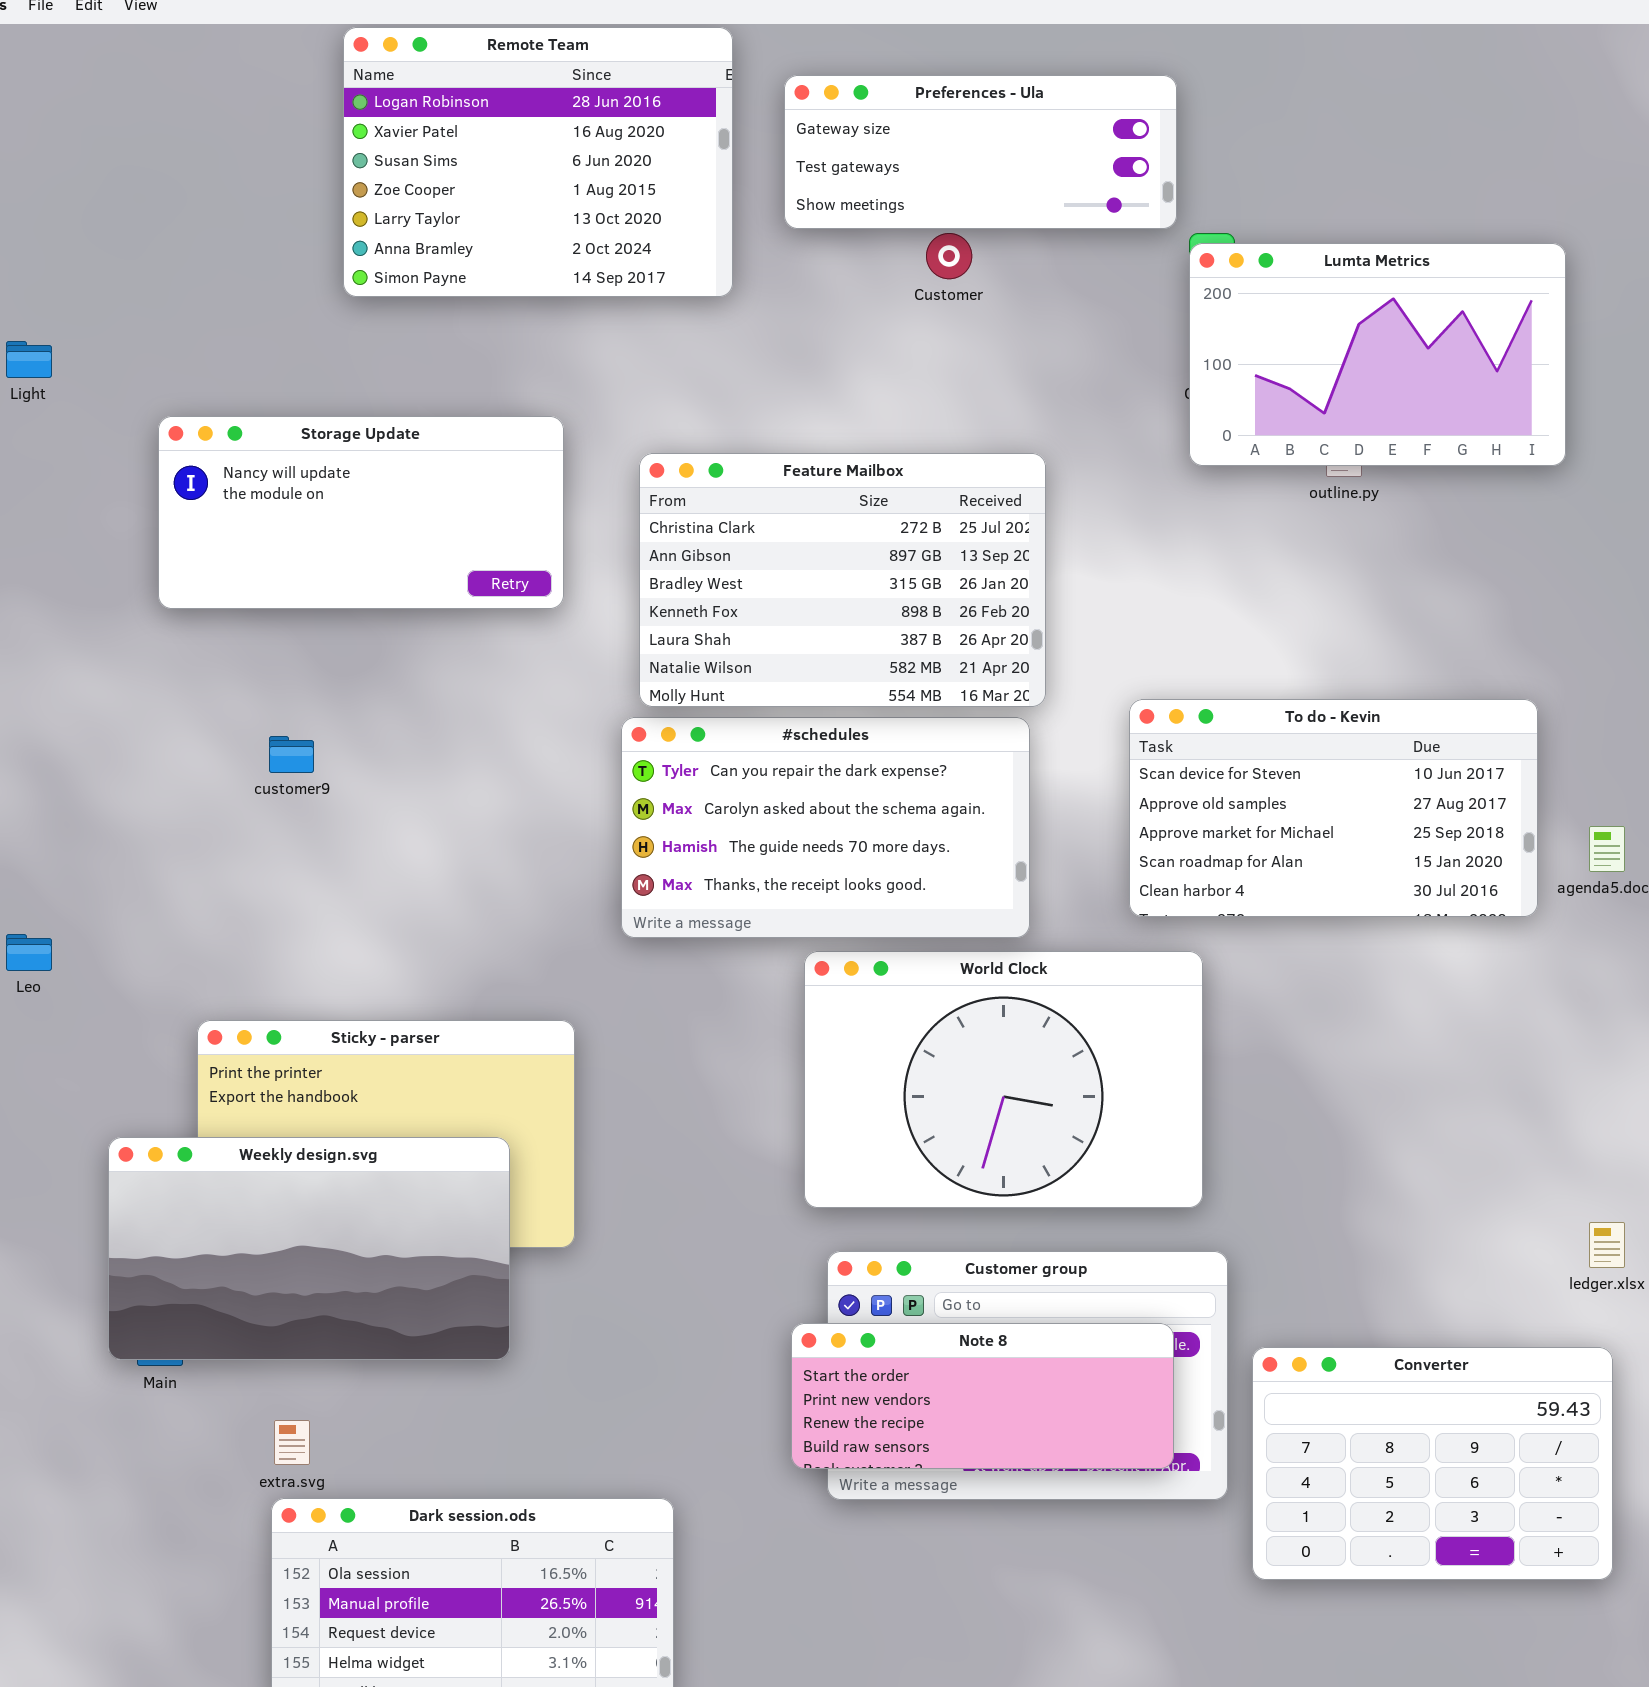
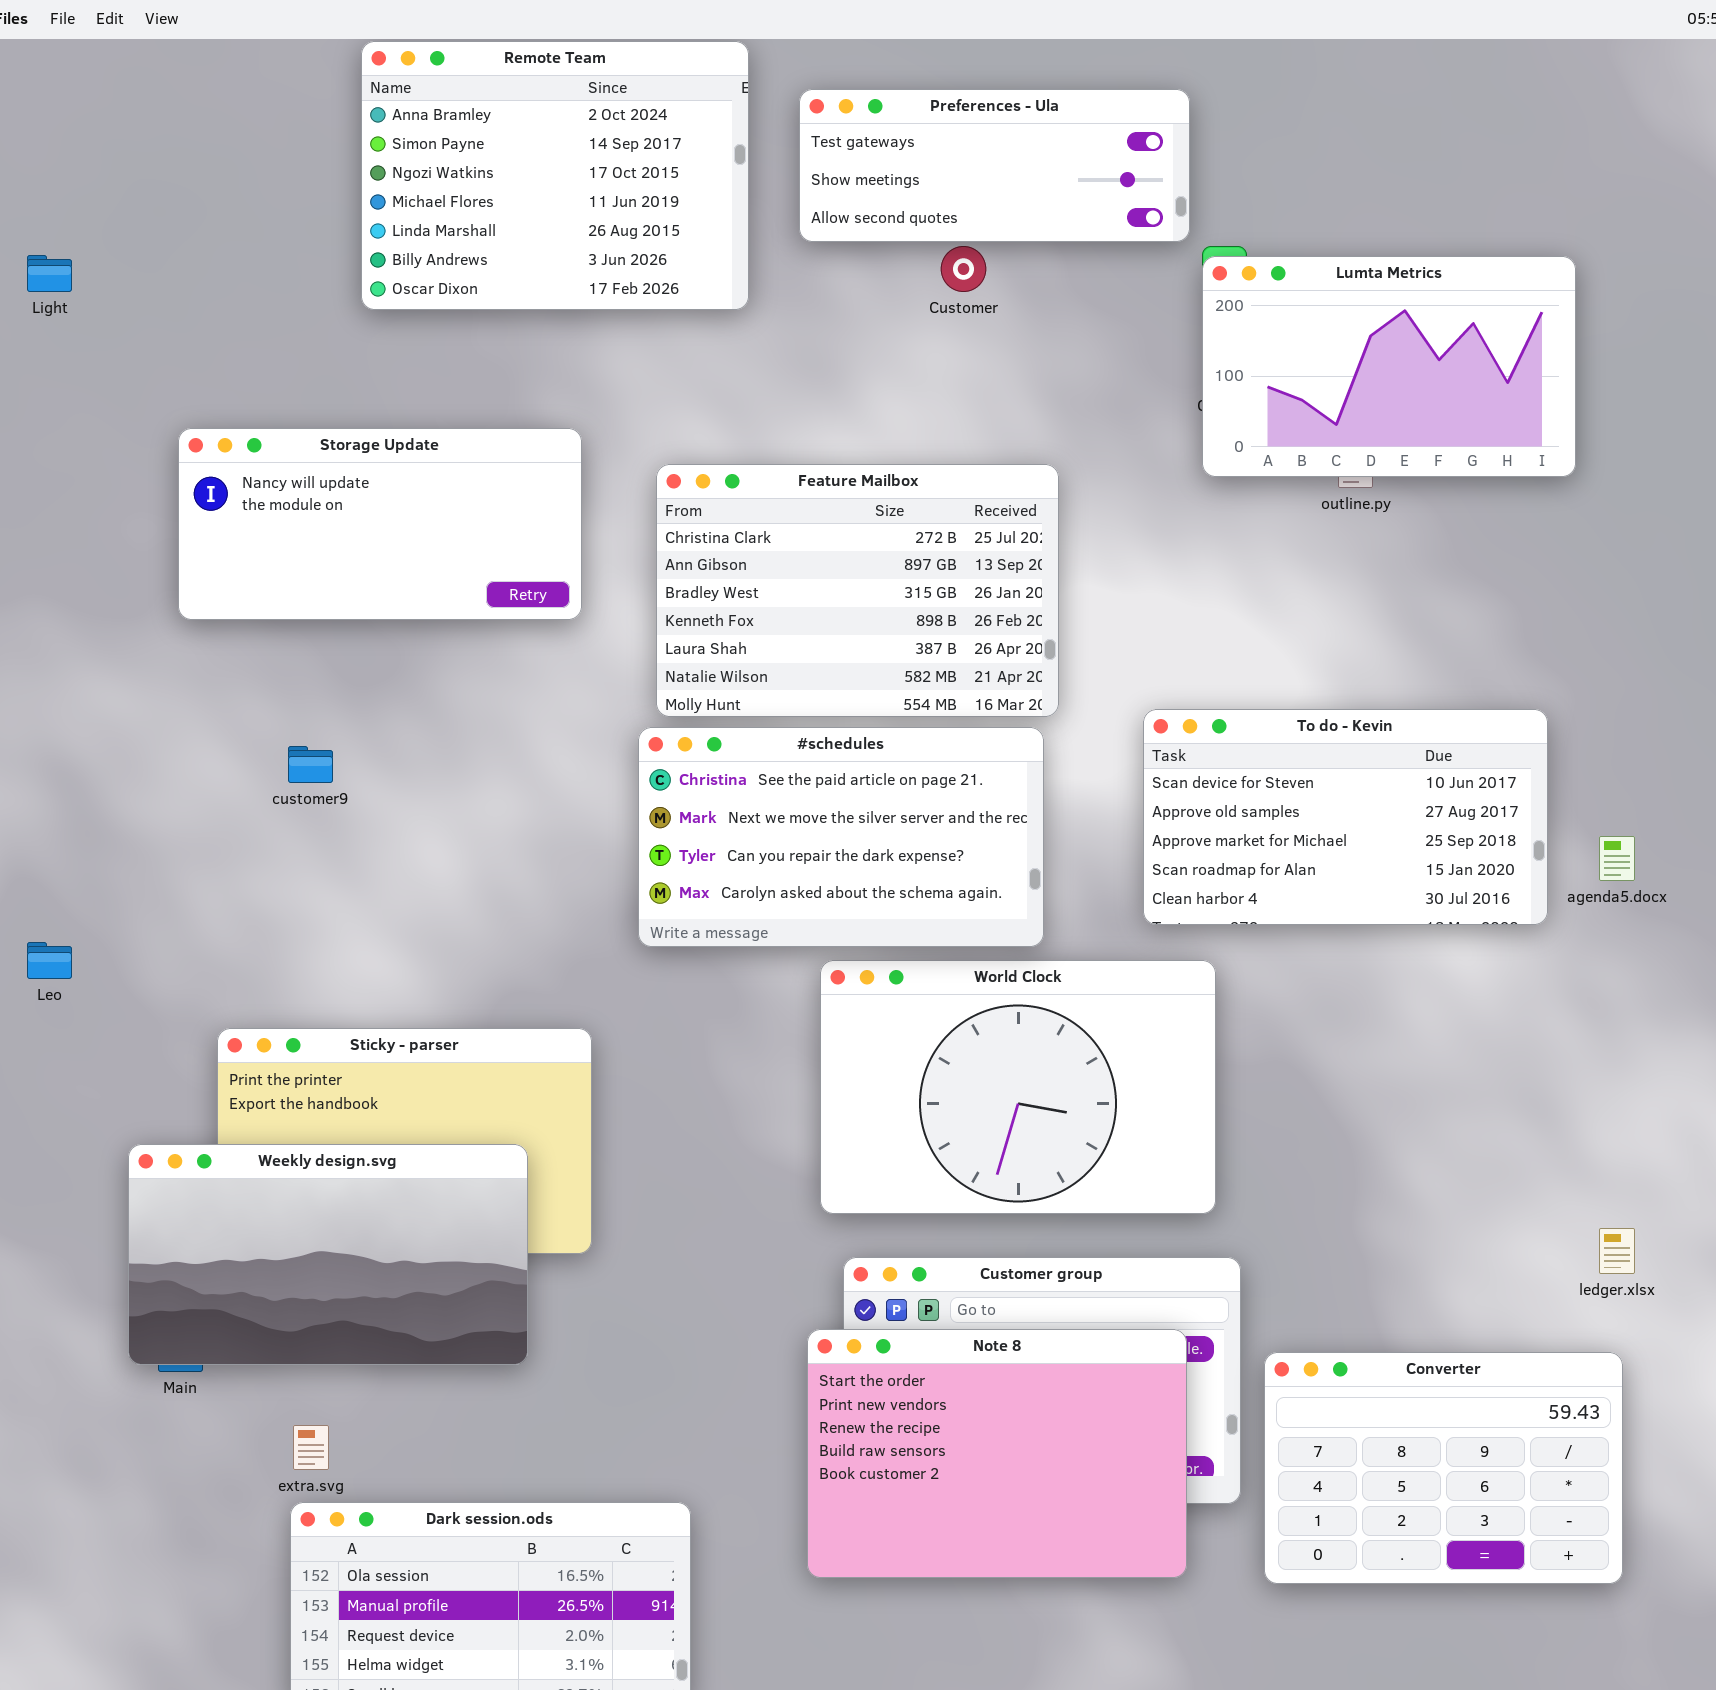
Remote Team: [343,27,733,297] -> [361,41,749,310], scrolled down 5 rows
Preferences - Ula: [784,75,1177,229] -> [799,89,1190,242], scrolled down 1 row
Light: [6,341,52,378] -> [27,255,72,292], moved
#schedules: [621,717,1030,938] -> [638,727,1044,947], scrolled up 2 rows
Note 8: [791,1323,1174,1469] -> [807,1329,1187,1578], resized

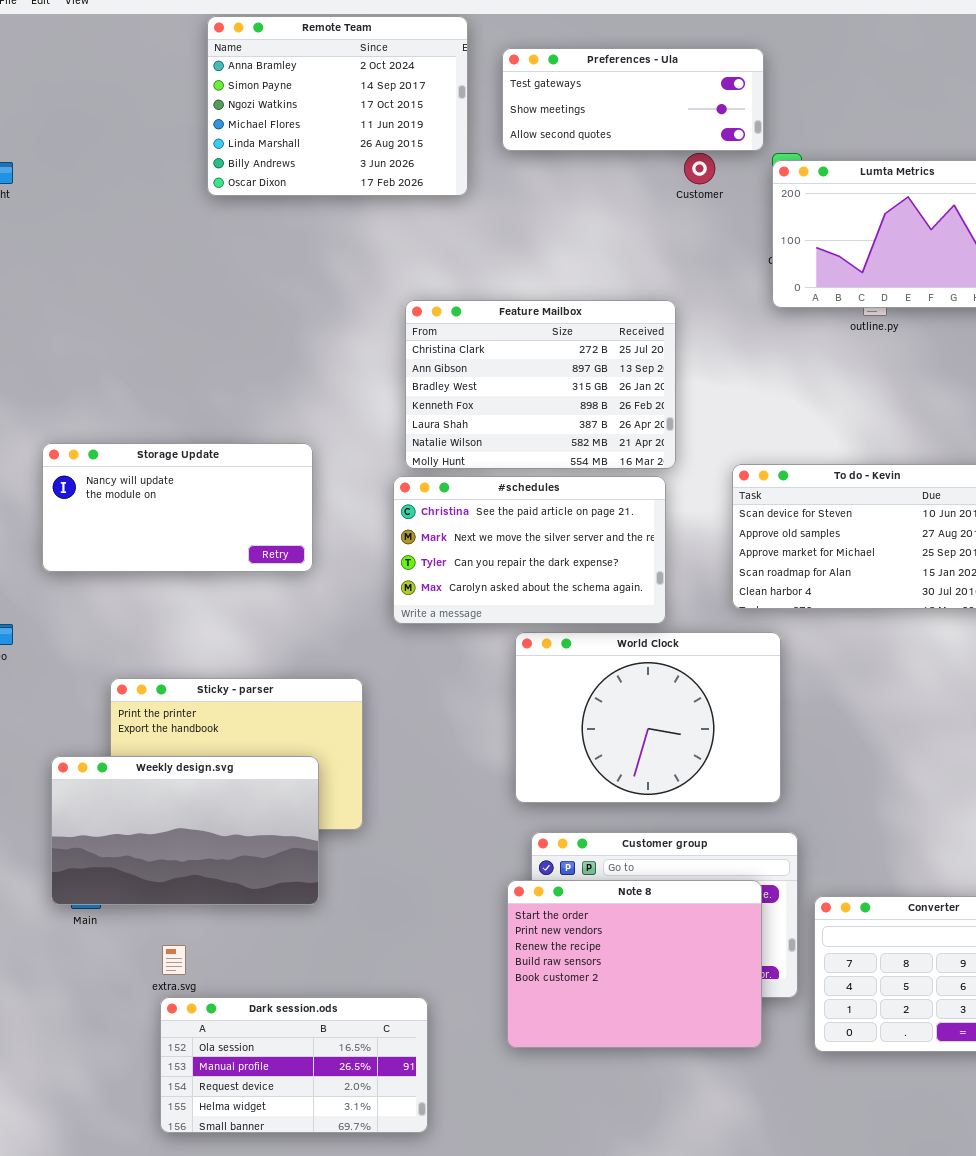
Customer: [941,246,986,292] -> [684,153,715,184], moved
Storage Update: [178,428,582,620] -> [42,443,313,572], moved

